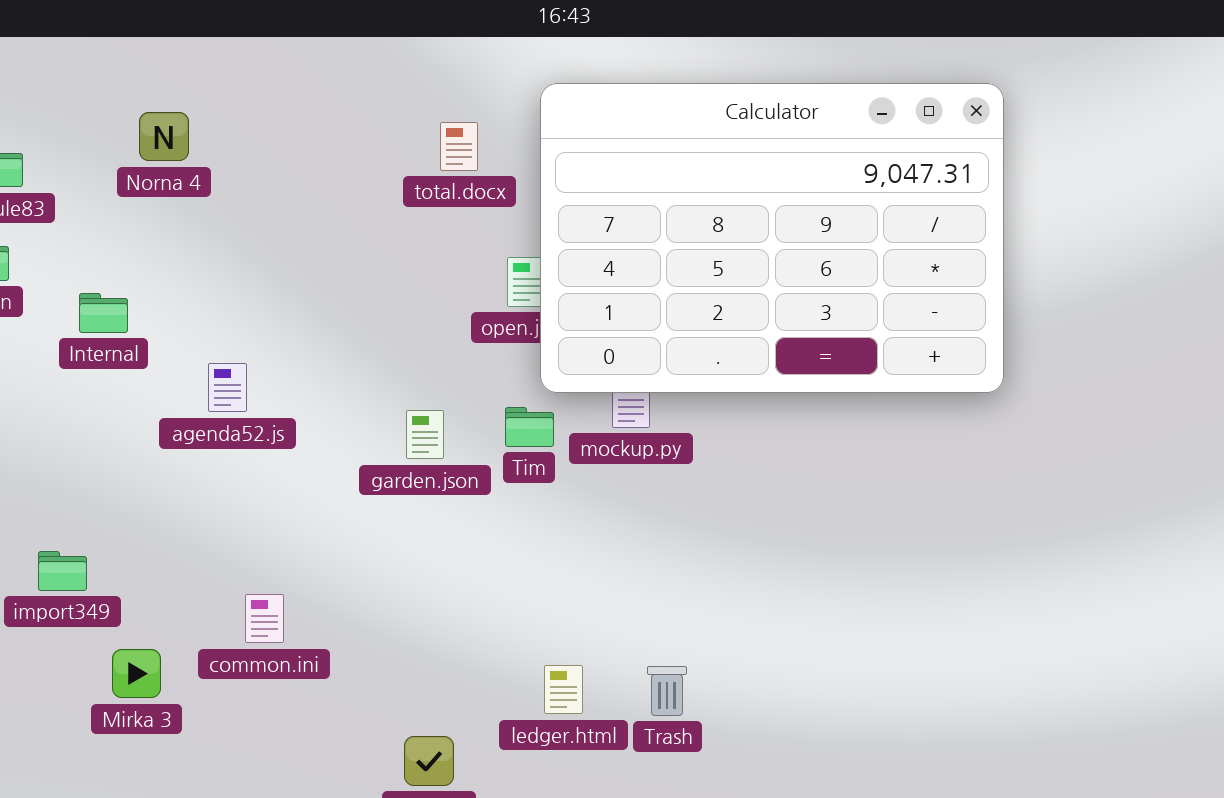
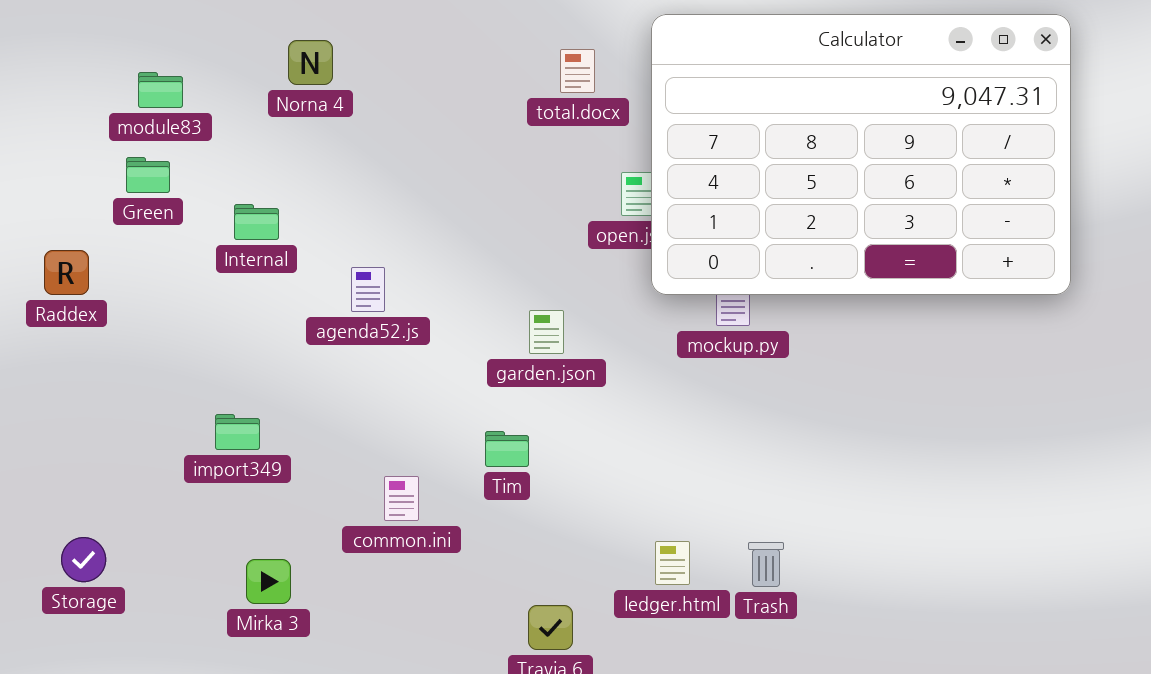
Tim: [505,407,554,447] -> [485,431,529,467], moved
import349: [38,551,87,591] -> [215,414,260,450], moved
Mirka 3: [112,649,161,698] -> [246,559,291,604], moved

